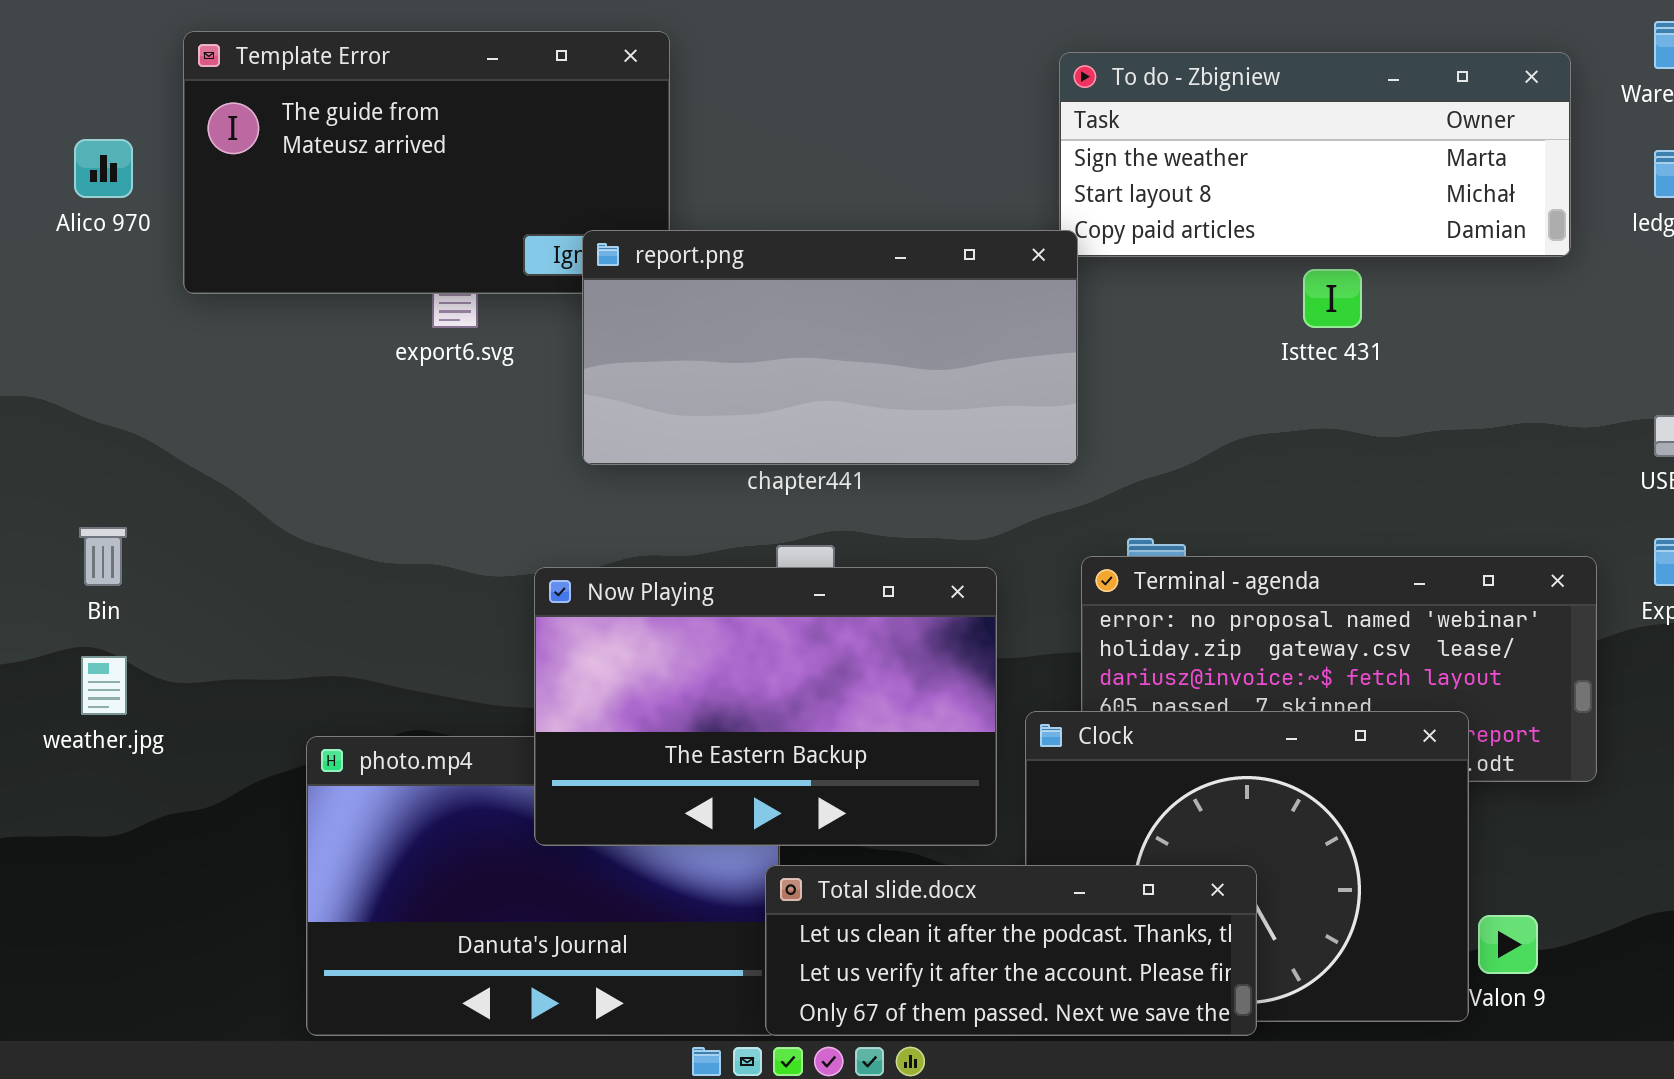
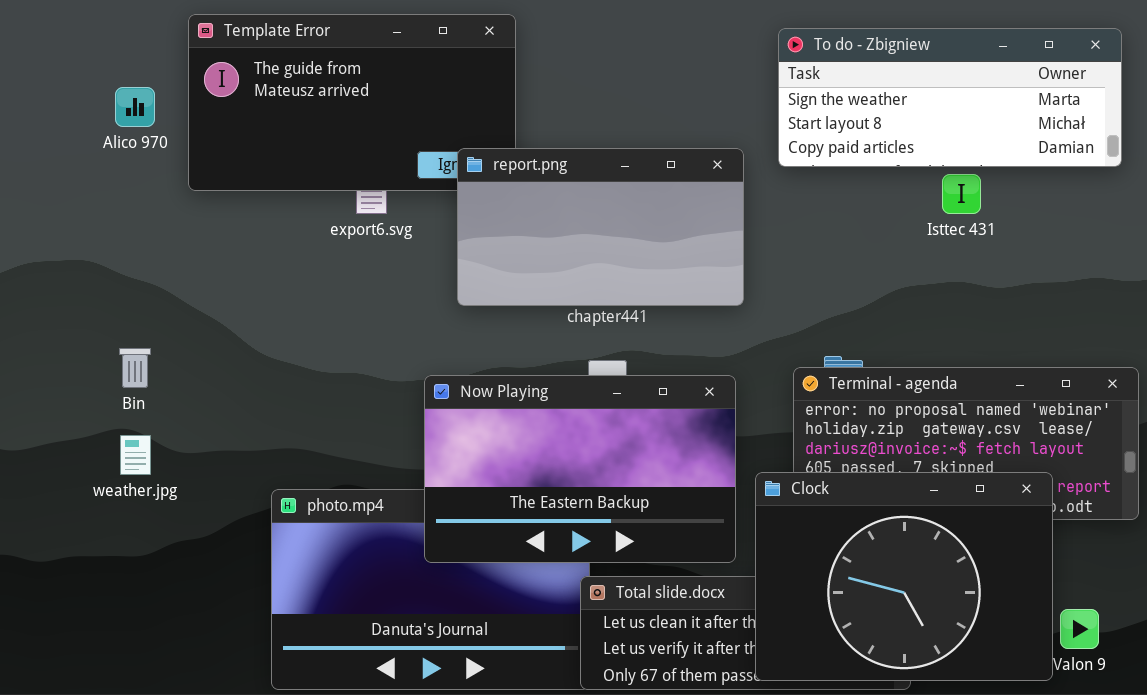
report.png: [582,230,1078,465] -> [457,148,744,306], resized
Clock: [1025,711,1469,1022] -> [755,472,1053,681], raised

